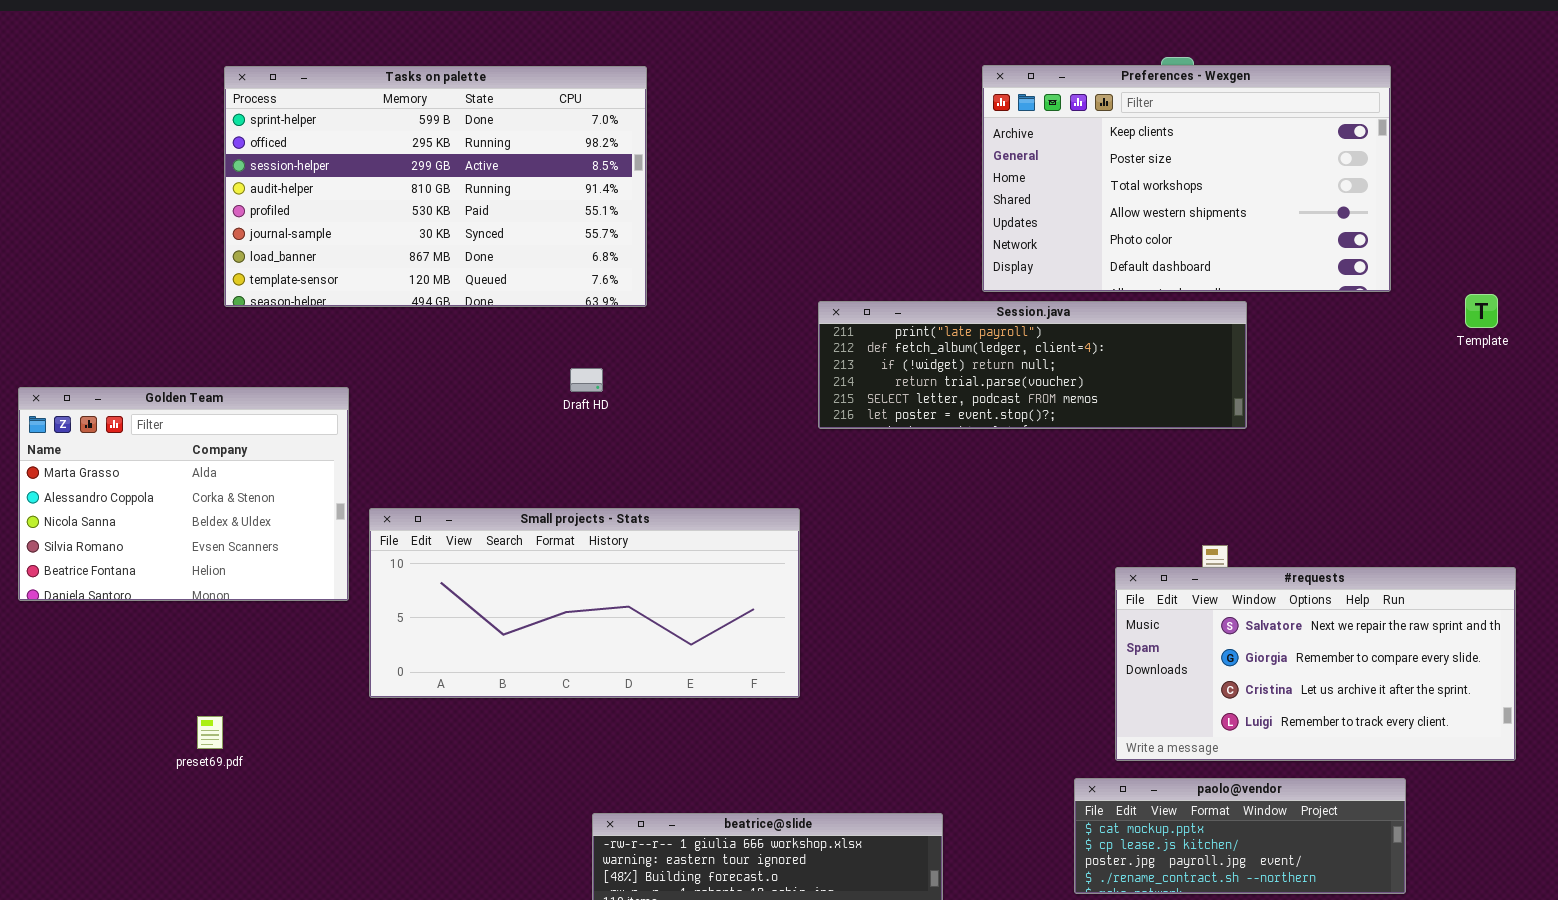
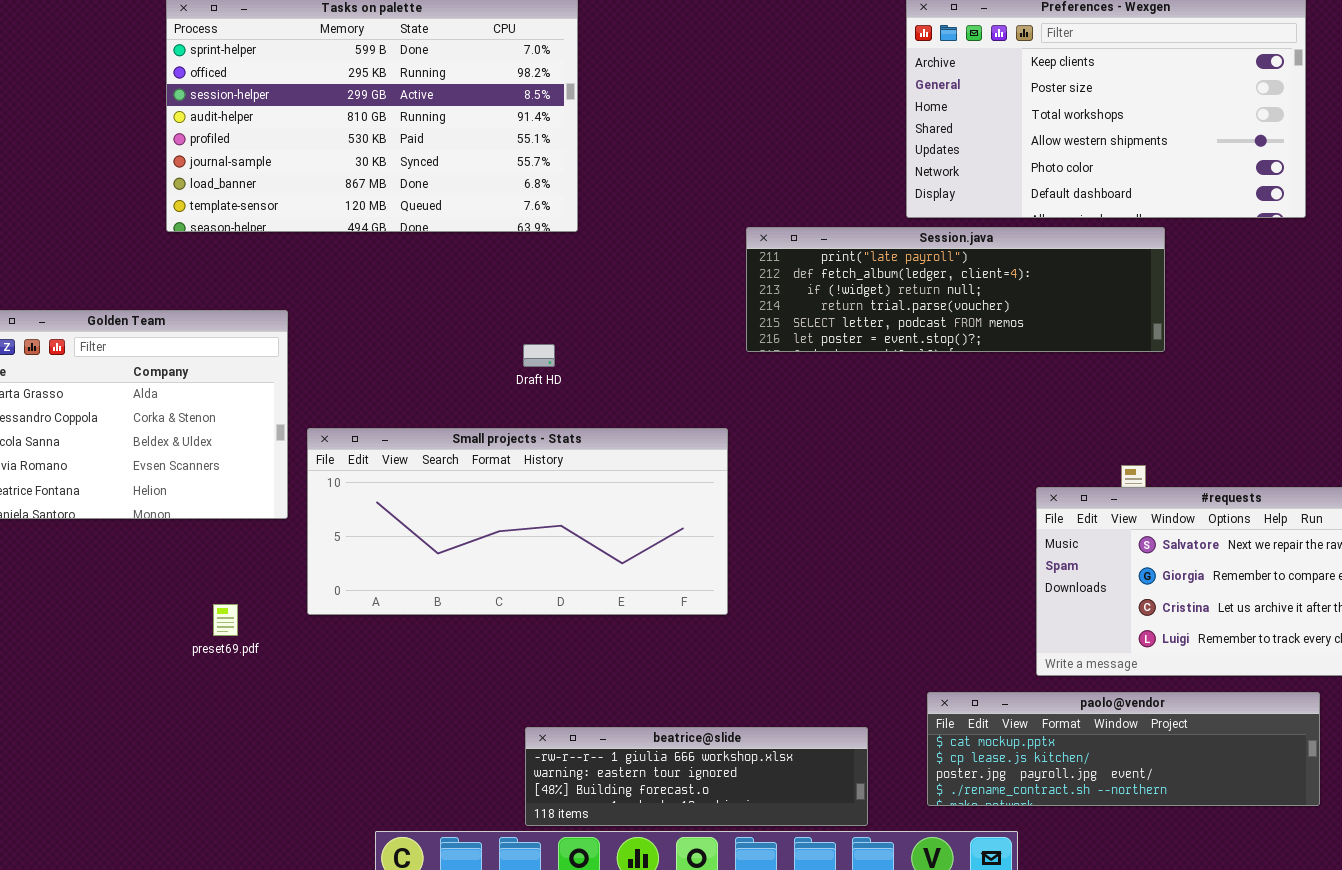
Draft HD: [570,368,603,392] -> [523,344,555,367], moved
preset69.pdf: [197,716,223,749] -> [213,604,238,636], moved
paolo@vendor: [1074,778,1406,894] -> [927,692,1320,806], resized

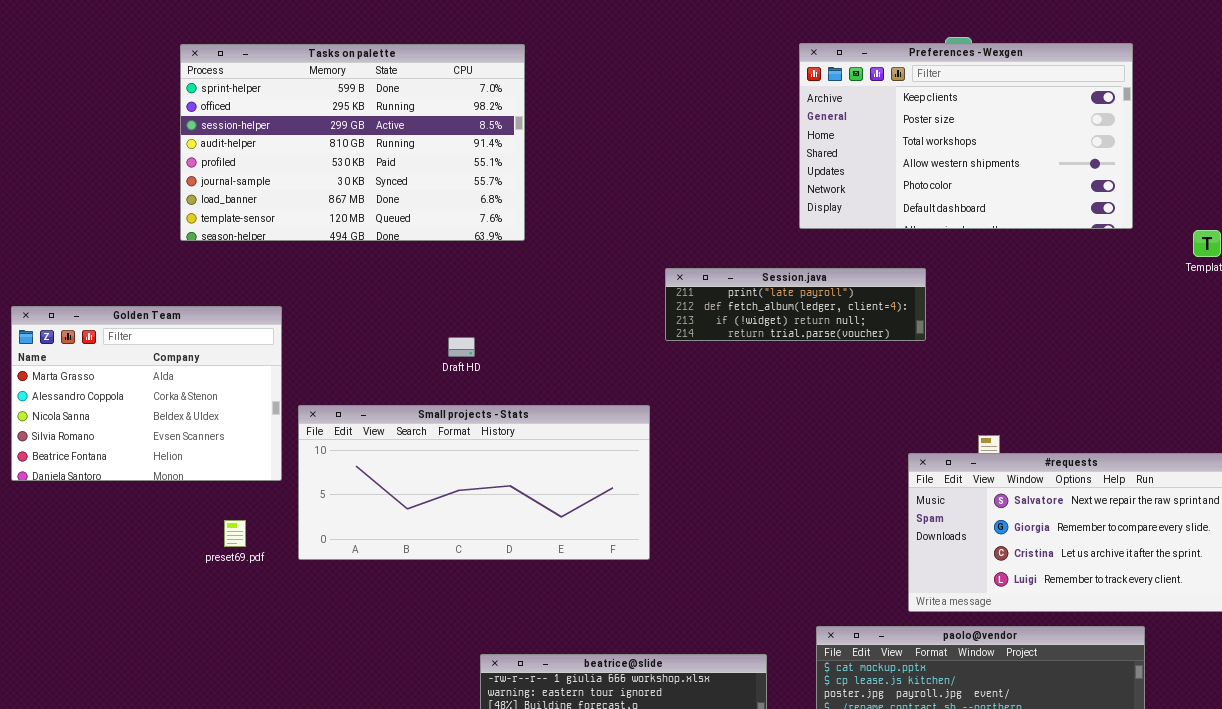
Session.java: [746,227,1165,352] -> [665,268,926,341], resized
Draft HD: [523,344,555,367] -> [448,337,475,357], moved
preset69.pdf: [213,604,238,636] -> [224,520,246,547], moved

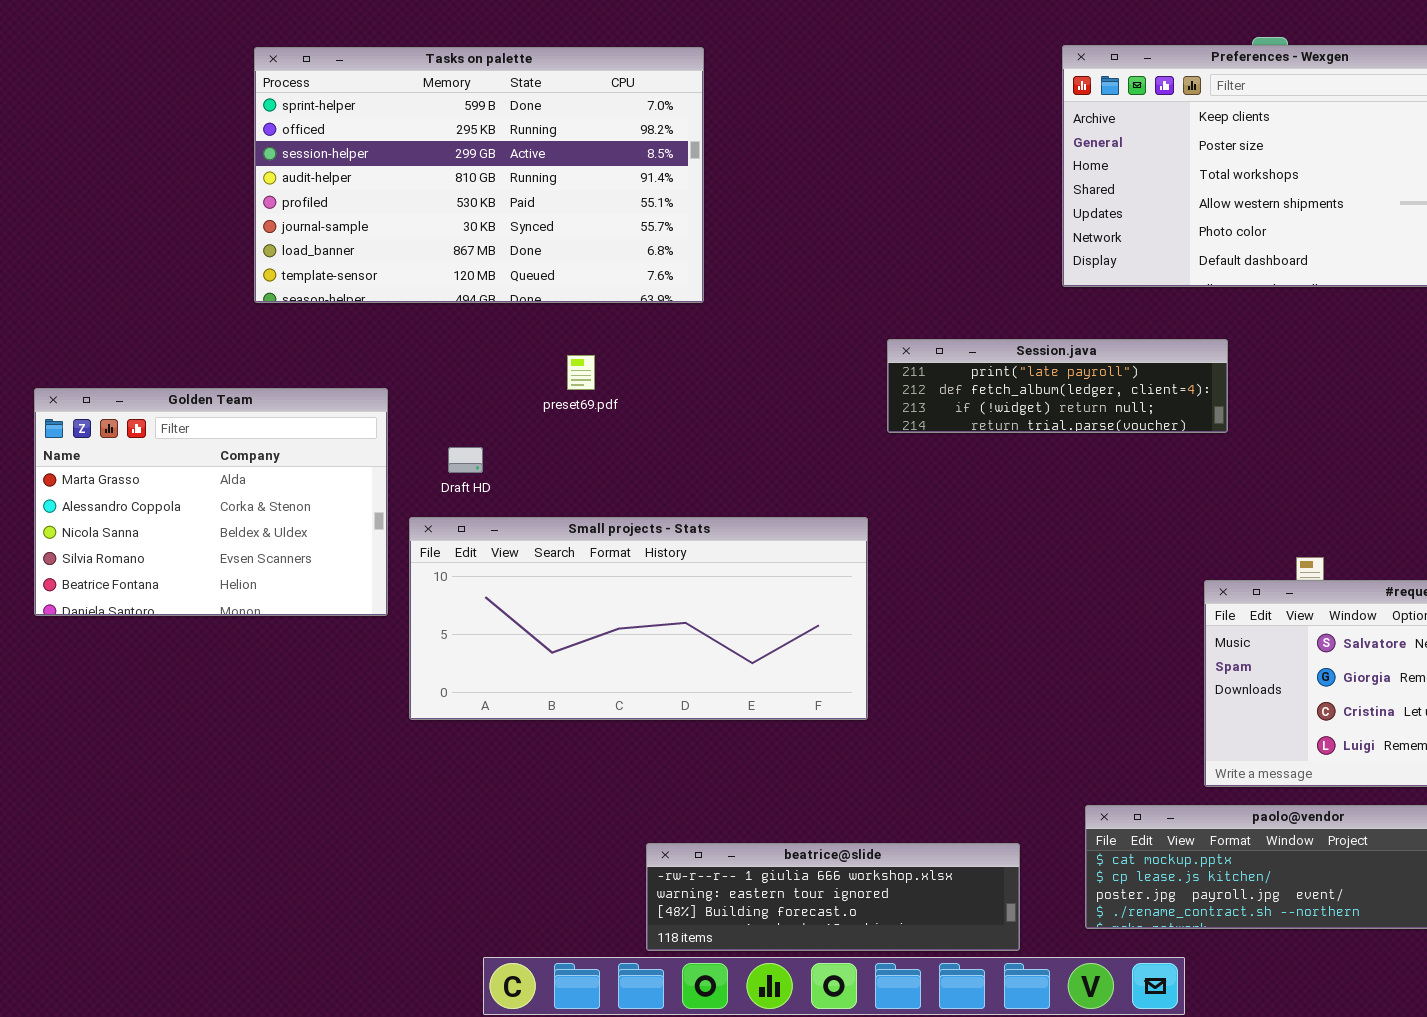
Draft HD: [448,337,475,357] -> [448,447,483,473], moved
preset69.pdf: [224,520,246,547] -> [567,355,595,390], moved

